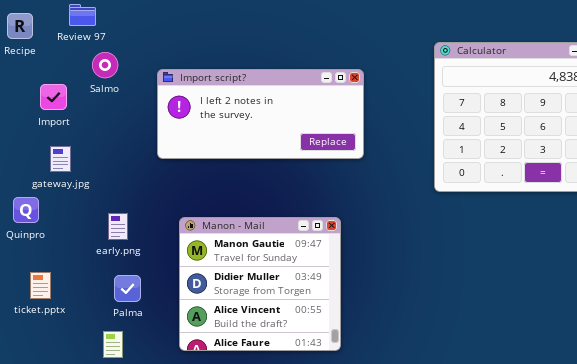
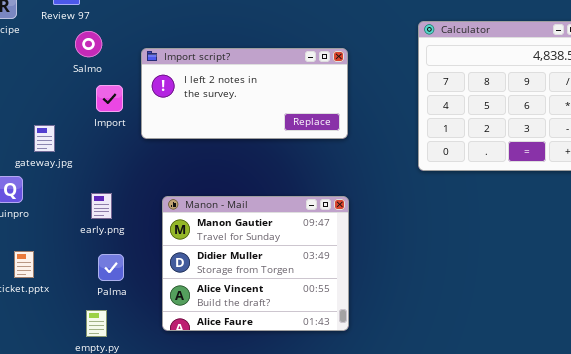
Import: [40,84,67,110] -> [96,85,123,112], moved
Manon - Mail: [179,217,341,351] -> [162,196,349,331], resized

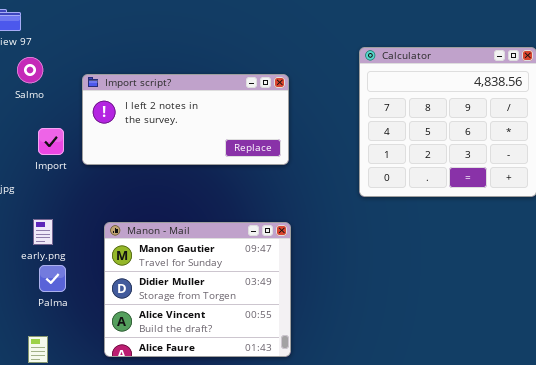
Import: [96,85,123,112] -> [38,128,64,155], moved
Palma: [98,254,124,281] -> [39,265,66,292], moved

